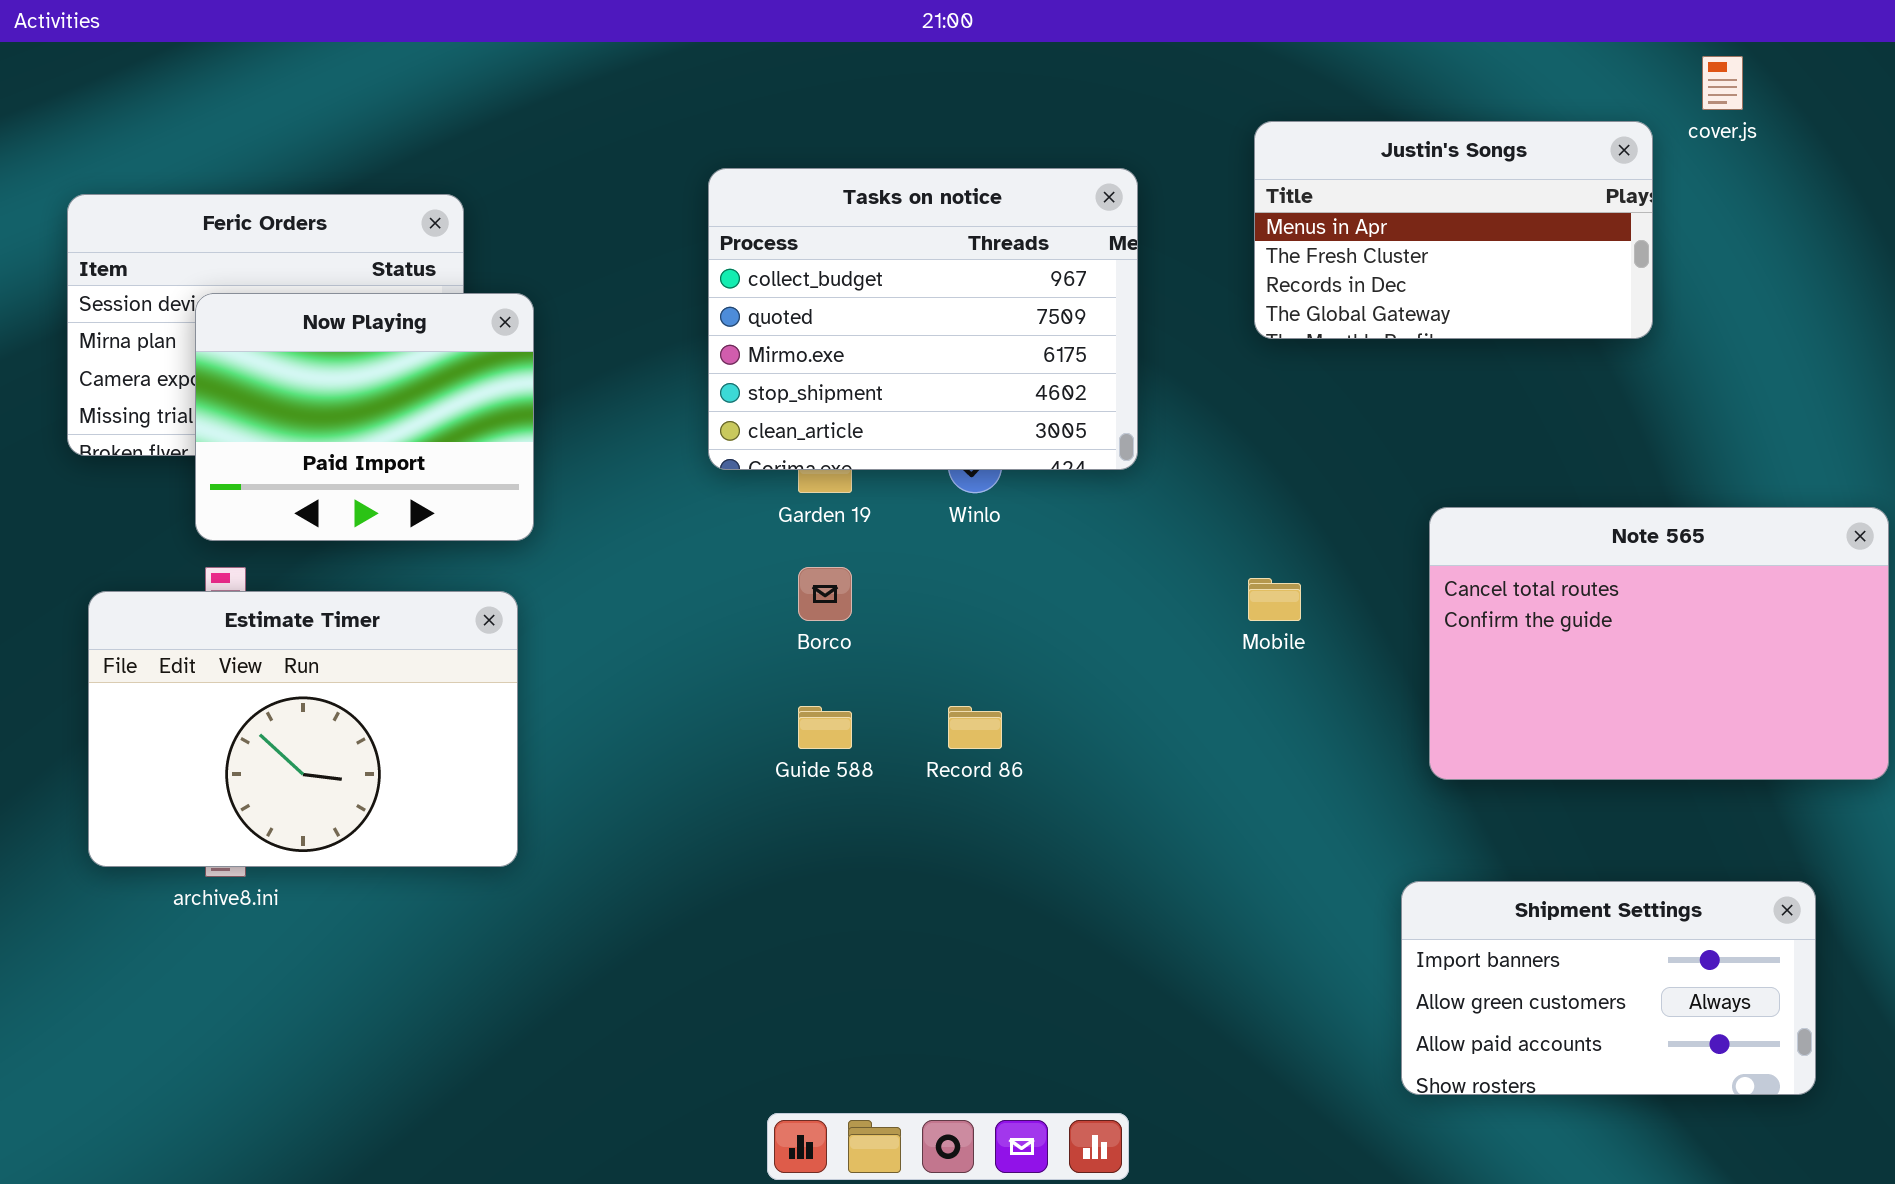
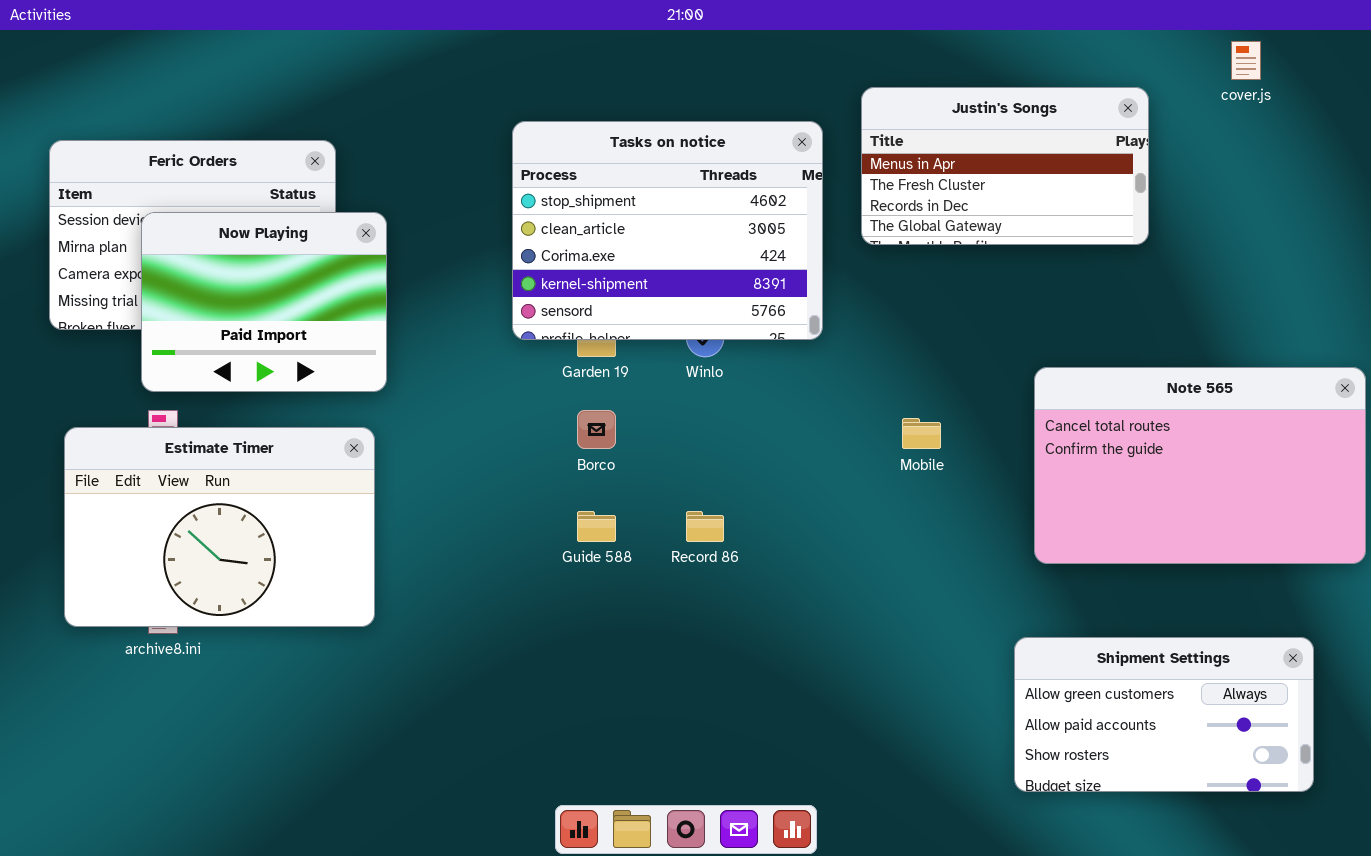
Justin's Songs: [1254,121,1653,339] -> [861,87,1149,245], moved
Tasks on notice: [708,168,1138,470] -> [512,121,823,340], scrolled down 3 rows
Shipment Settings: [1401,881,1816,1095] -> [1014,637,1314,792], scrolled down 1 row

